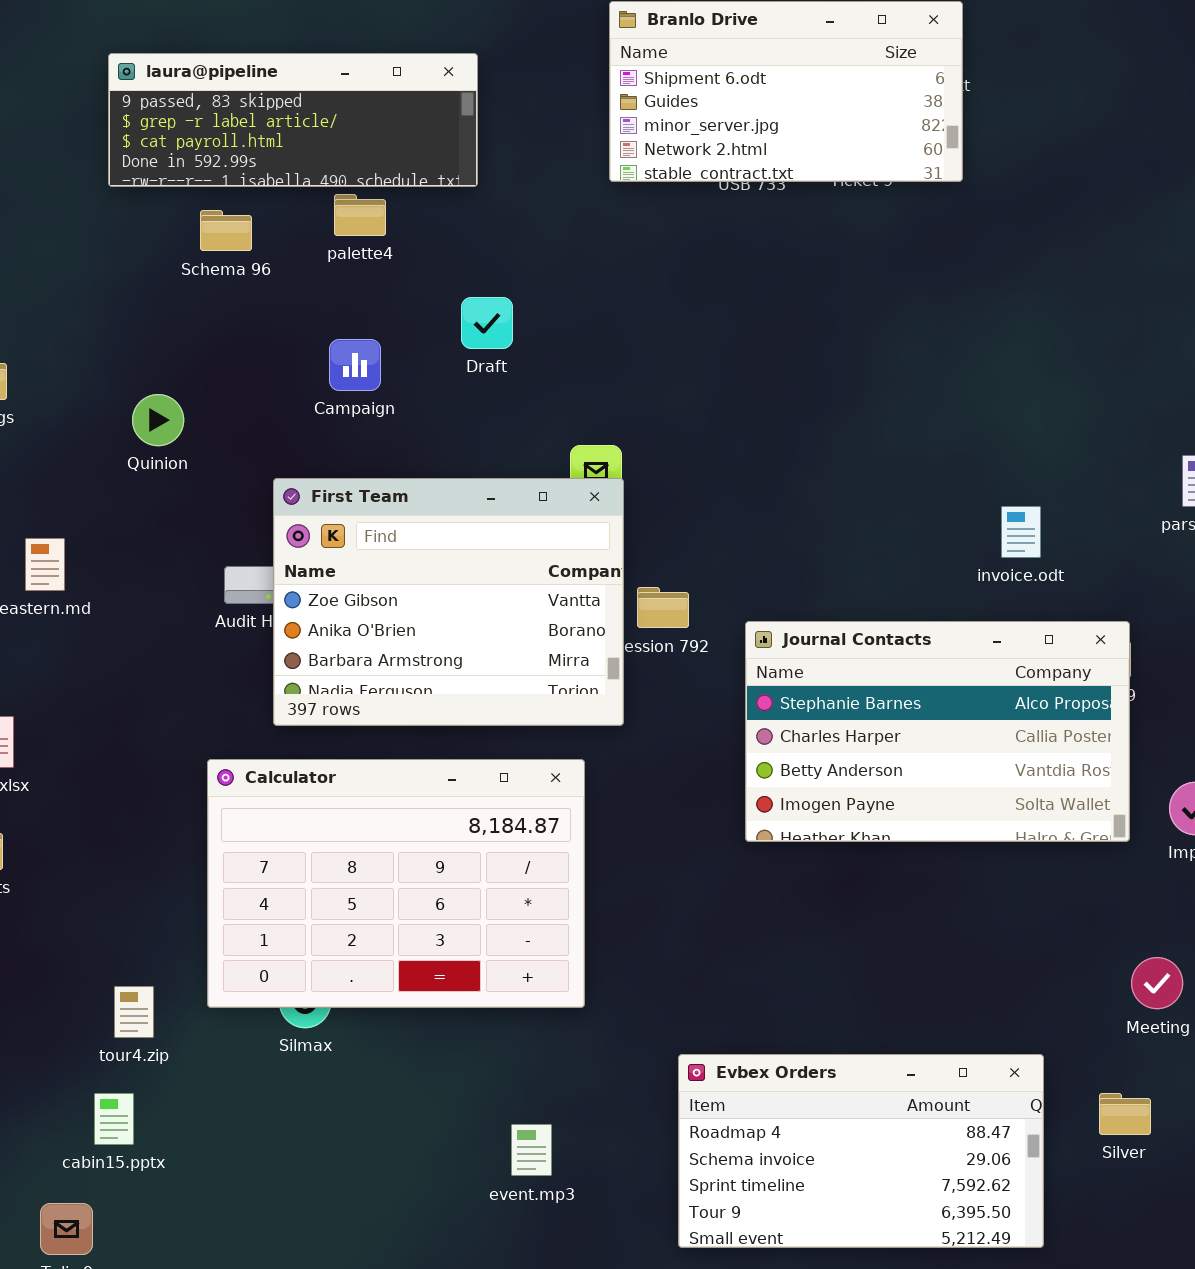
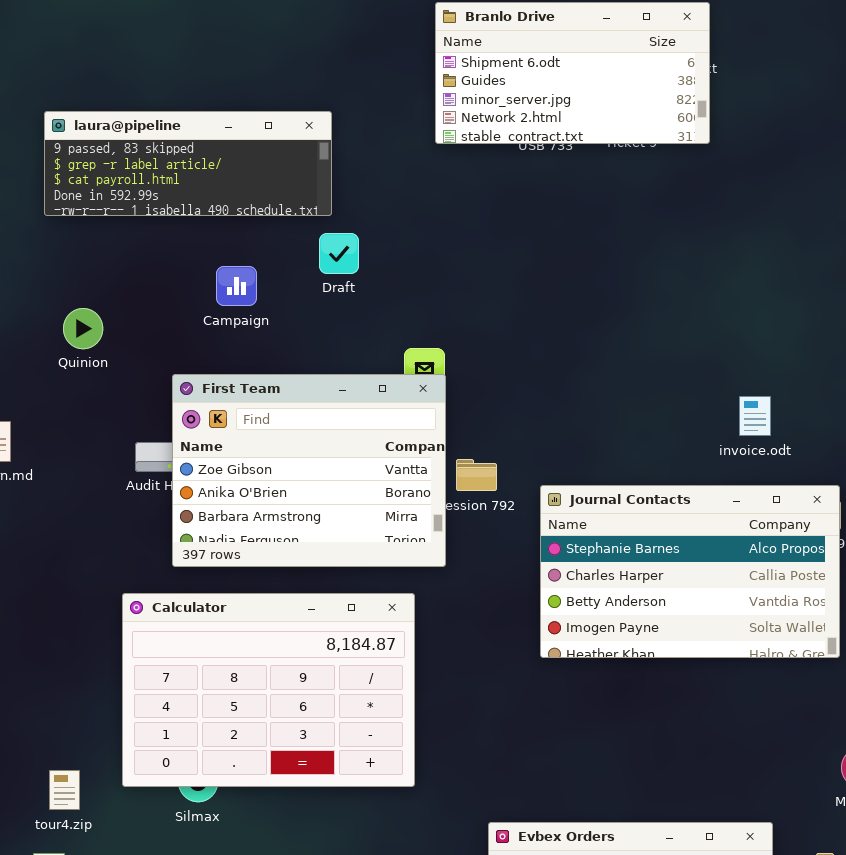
laura@pipeline: [108,53,478,187] -> [44,111,332,216], moved

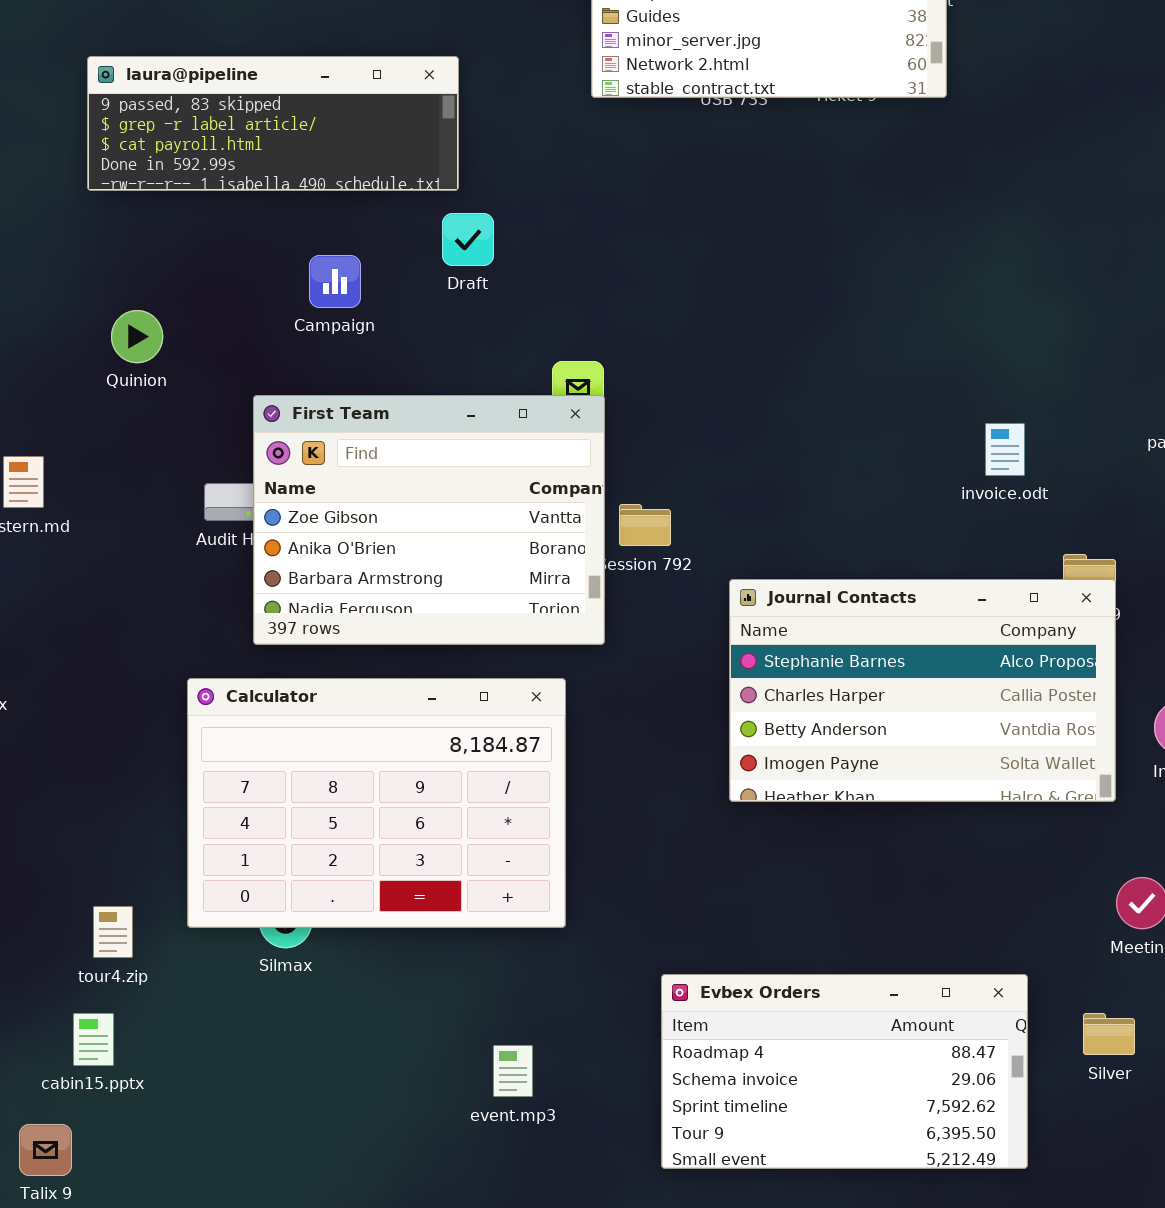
Journal Contacts: [540,485,840,658] -> [729,579,1116,802], moved

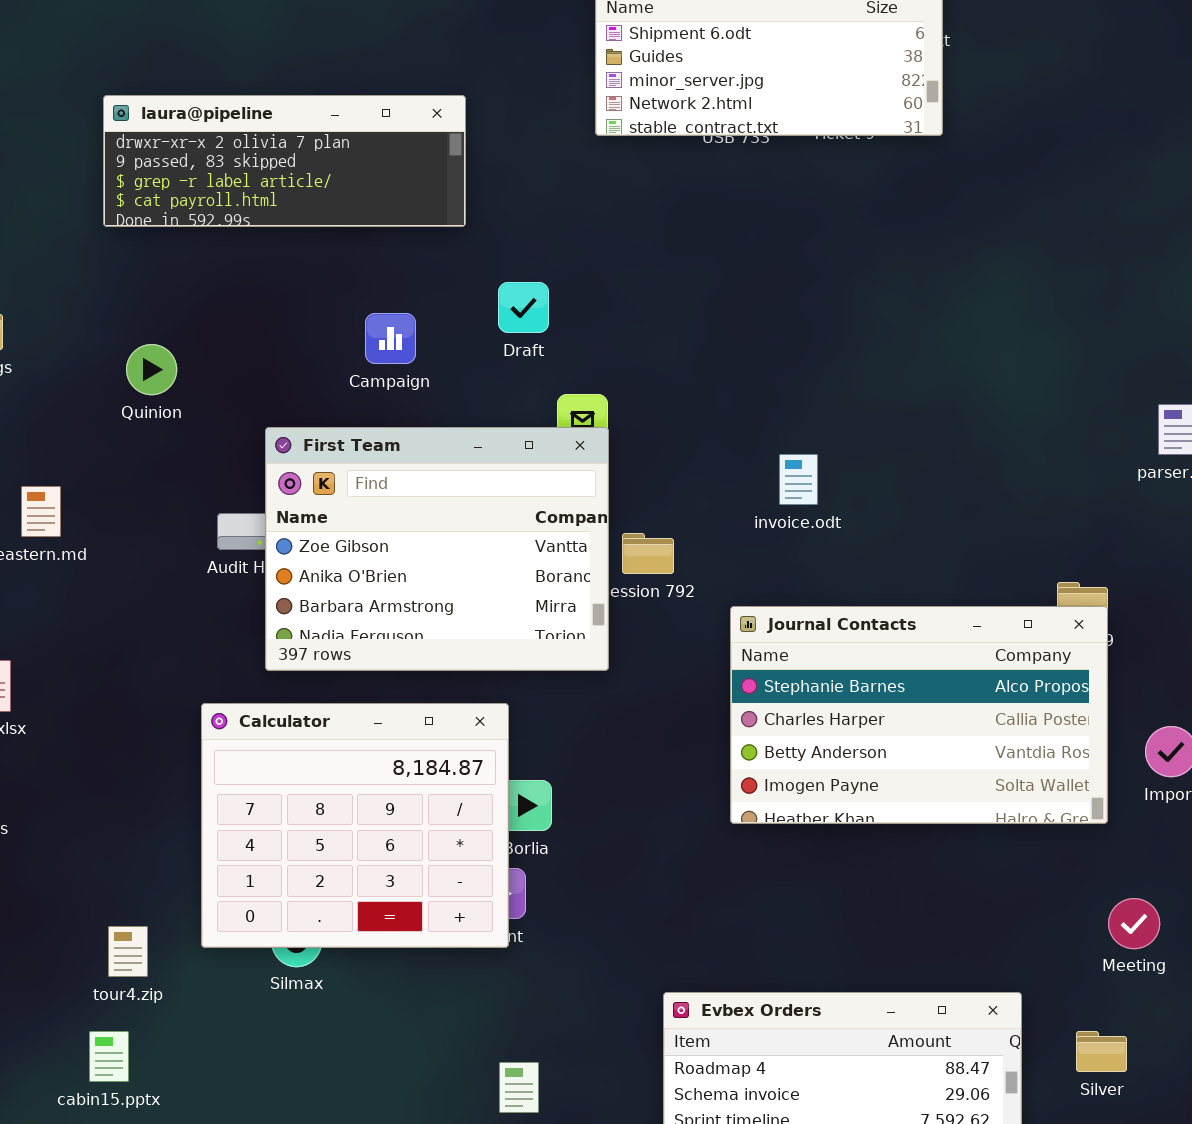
laura@pipeline: [87,56,459,191] -> [103,95,466,227], scrolled up 1 row
Draft: [442,213,494,266] -> [498,282,549,333], moved
Campaign: [309,255,361,308] -> [365,313,416,364], moved
invoice.odt: [985,423,1025,476] -> [779,454,818,505], moved
Calculator: [187,678,566,928] -> [201,703,509,948], resized

